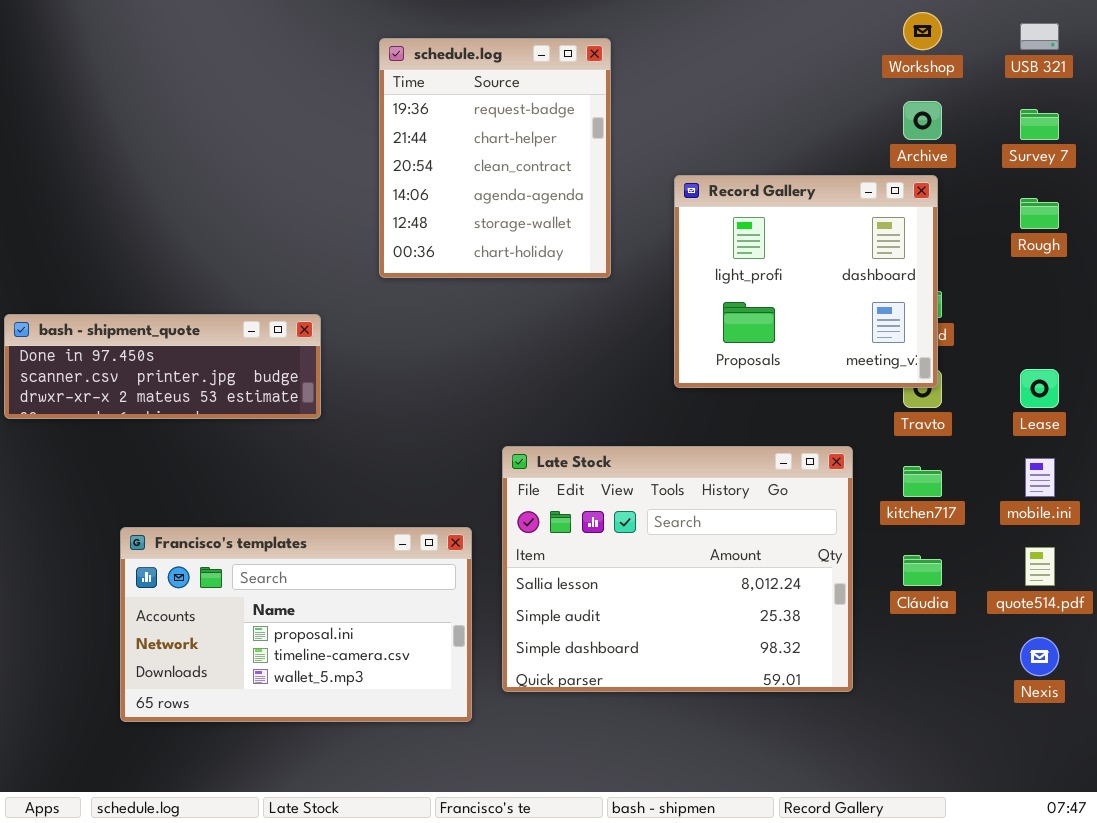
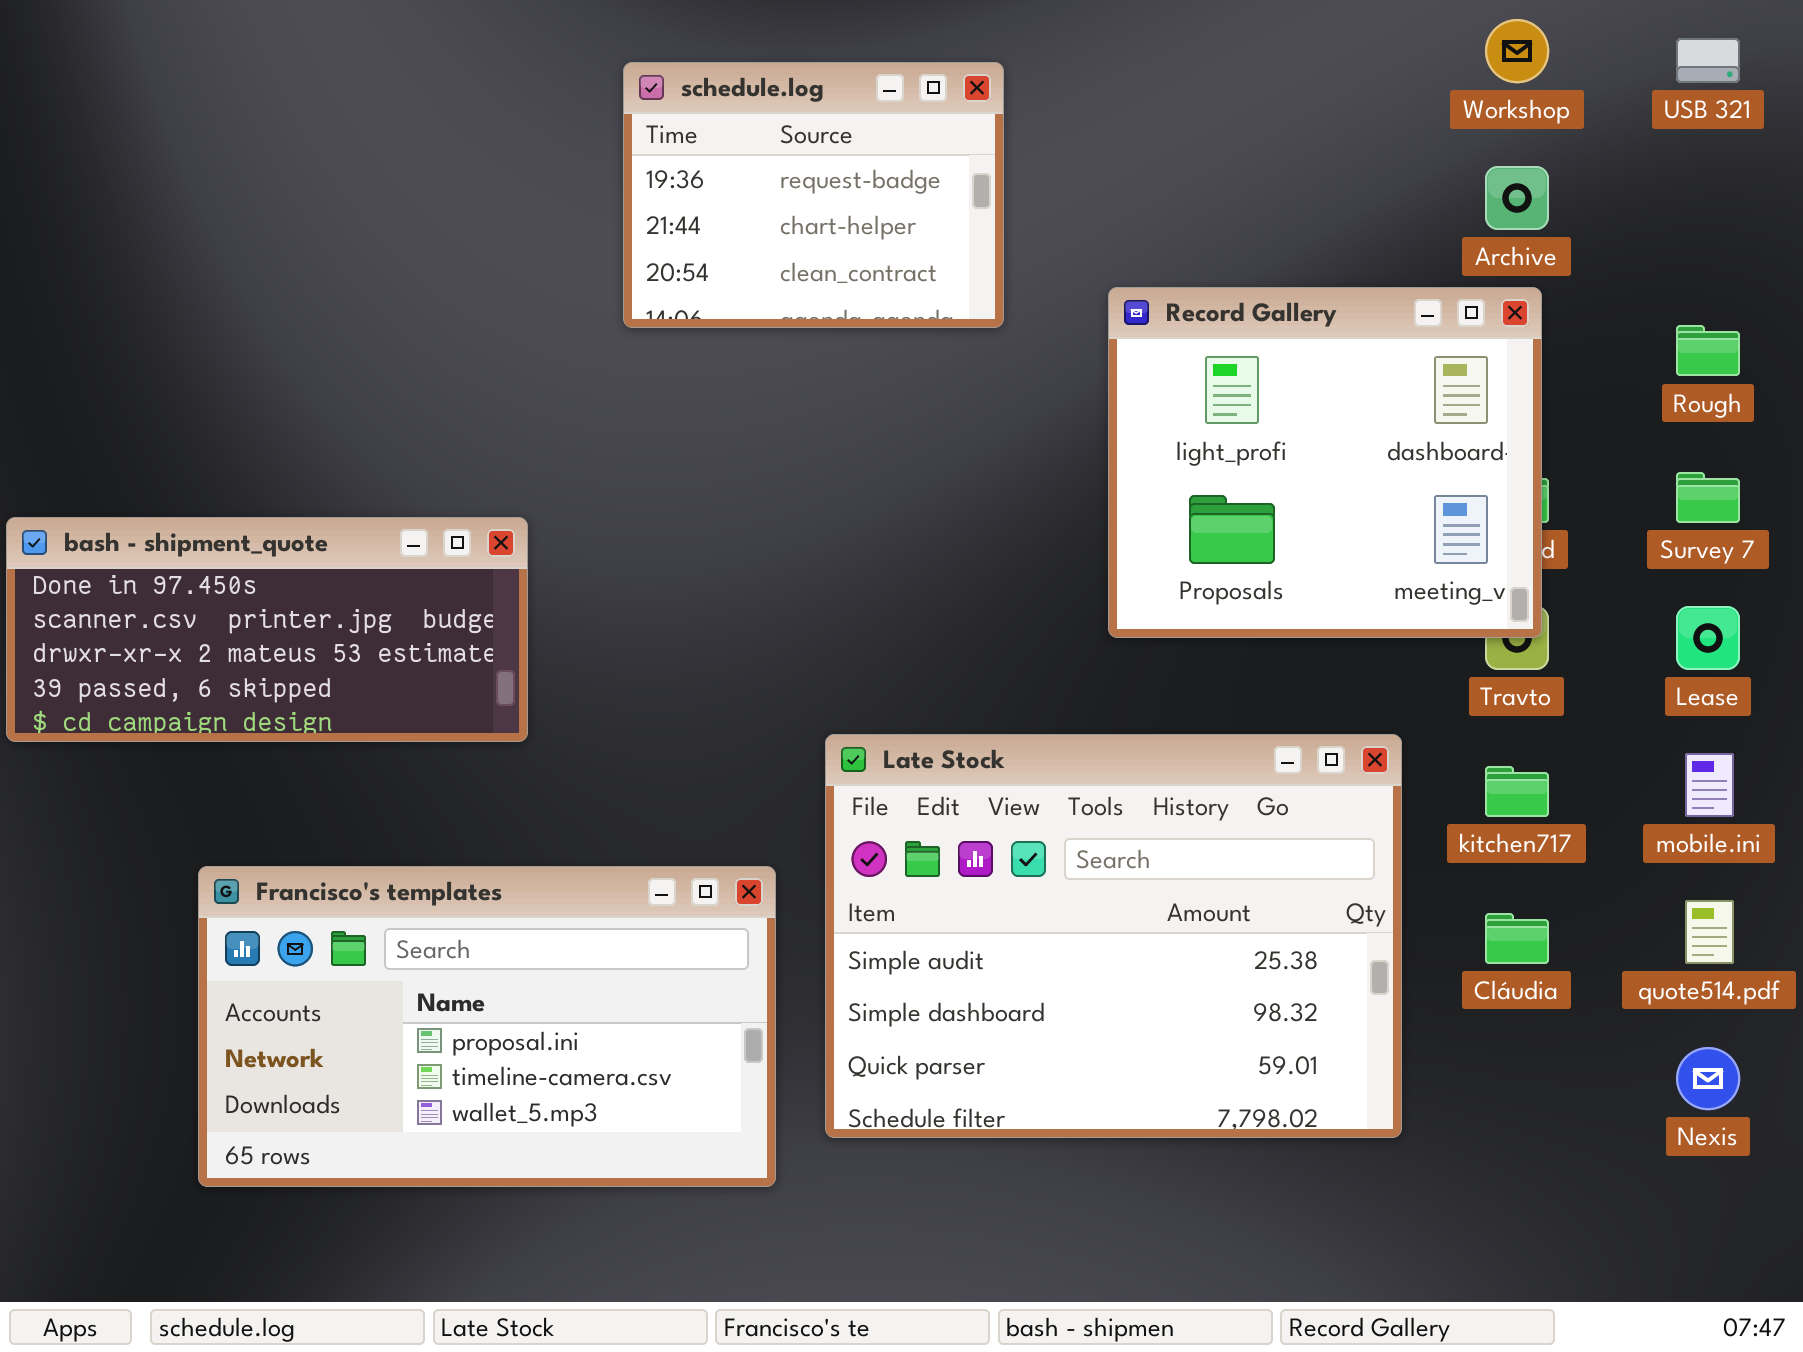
schedule.log: [379,38,611,278] -> [623,62,1004,328], resized
Survey 7: [1020,109,1059,140] -> [1676,472,1740,523], moved
bash - shipment_quote: [4,314,321,419] -> [6,517,528,742], resized
Late Stock: [502,446,853,692] -> [825,734,1402,1138], scrolled down 1 row

